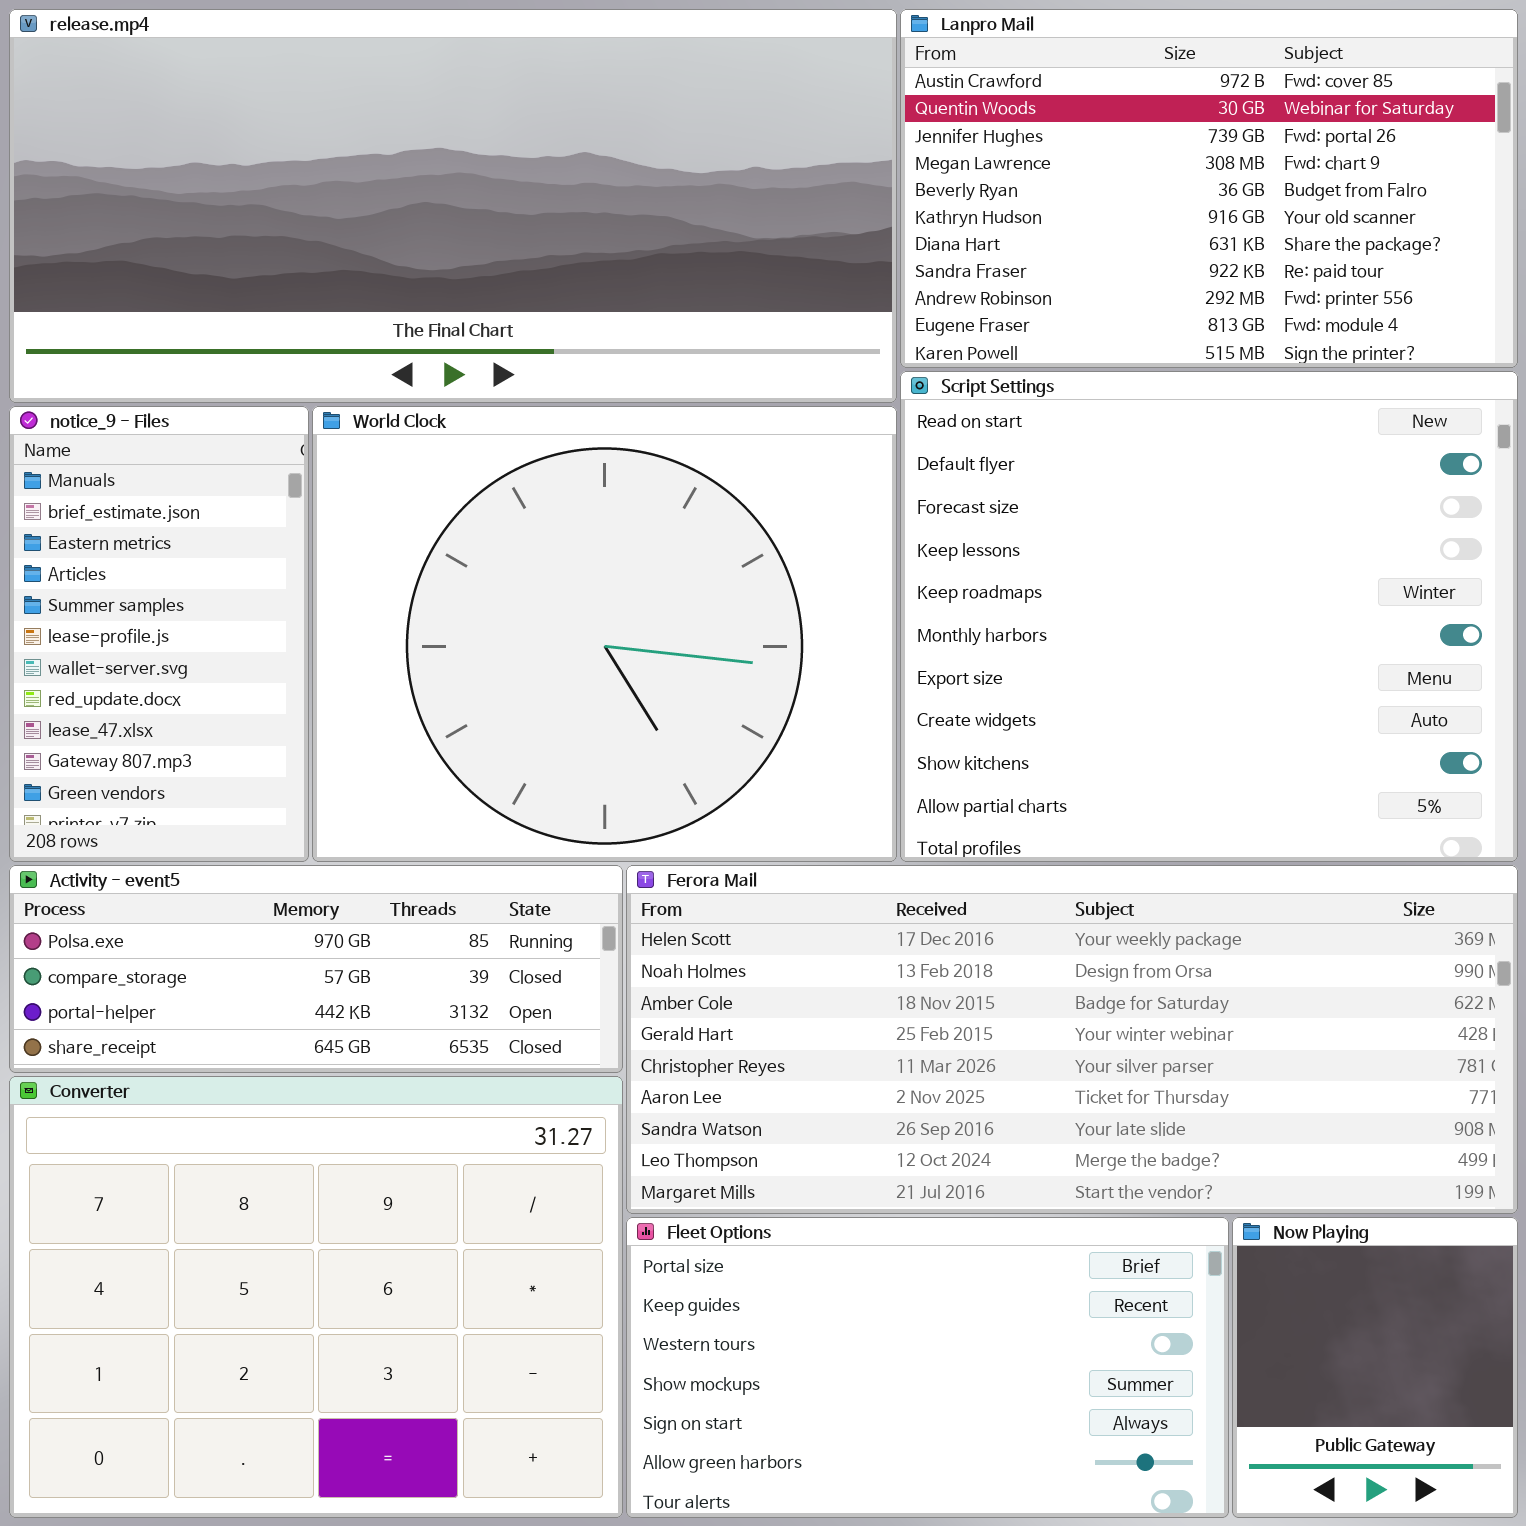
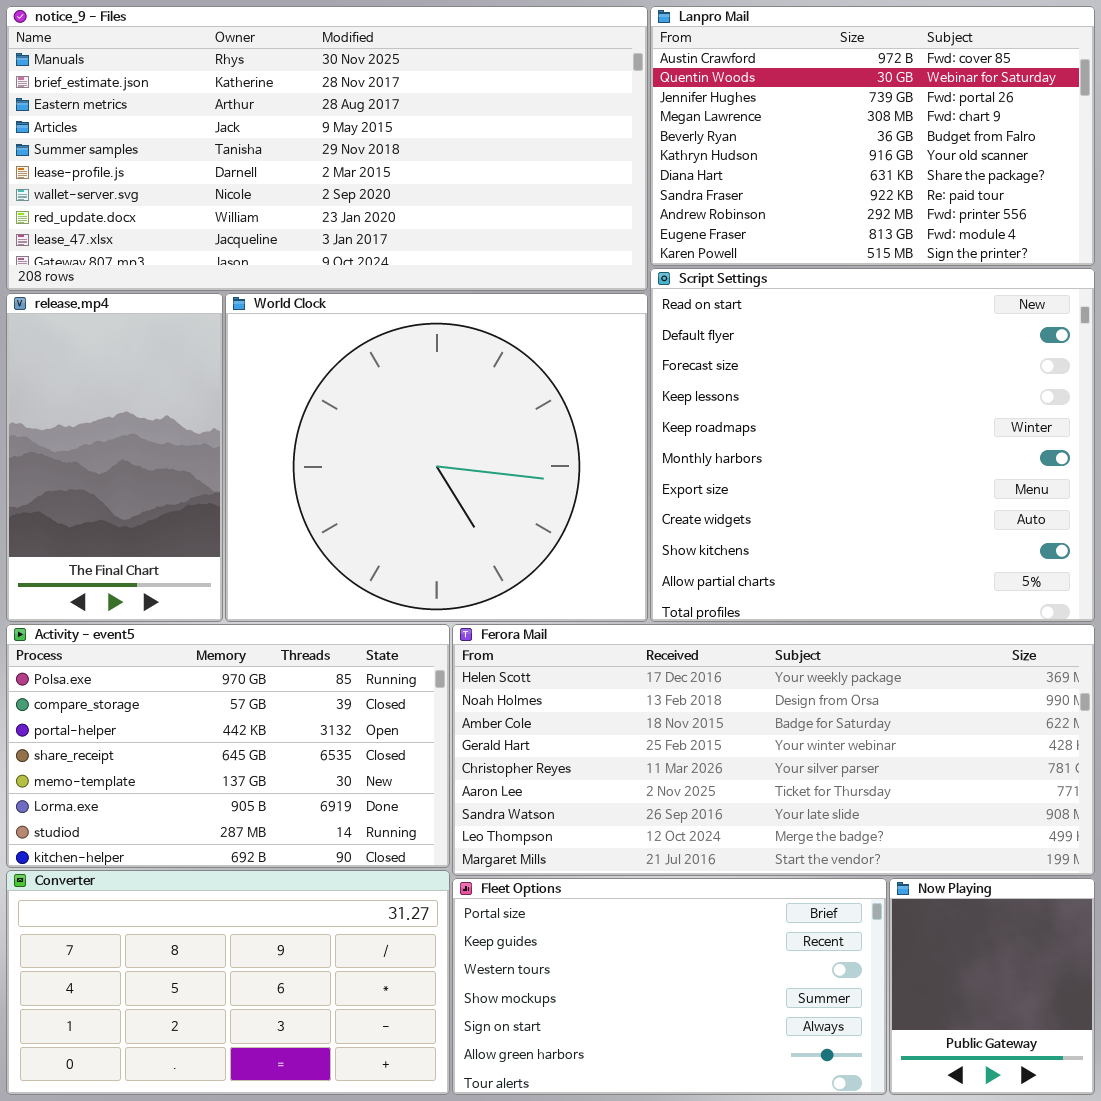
release.mp4: [9,9,897,403] -> [6,293,223,622], moved, resized
notice_9 - Files: [9,406,309,862] -> [6,6,648,291], moved, resized
Activity - event5: [9,865,623,1073] -> [6,624,450,868], resized
Converter: [9,1076,623,1518] -> [6,870,450,1095], resized

